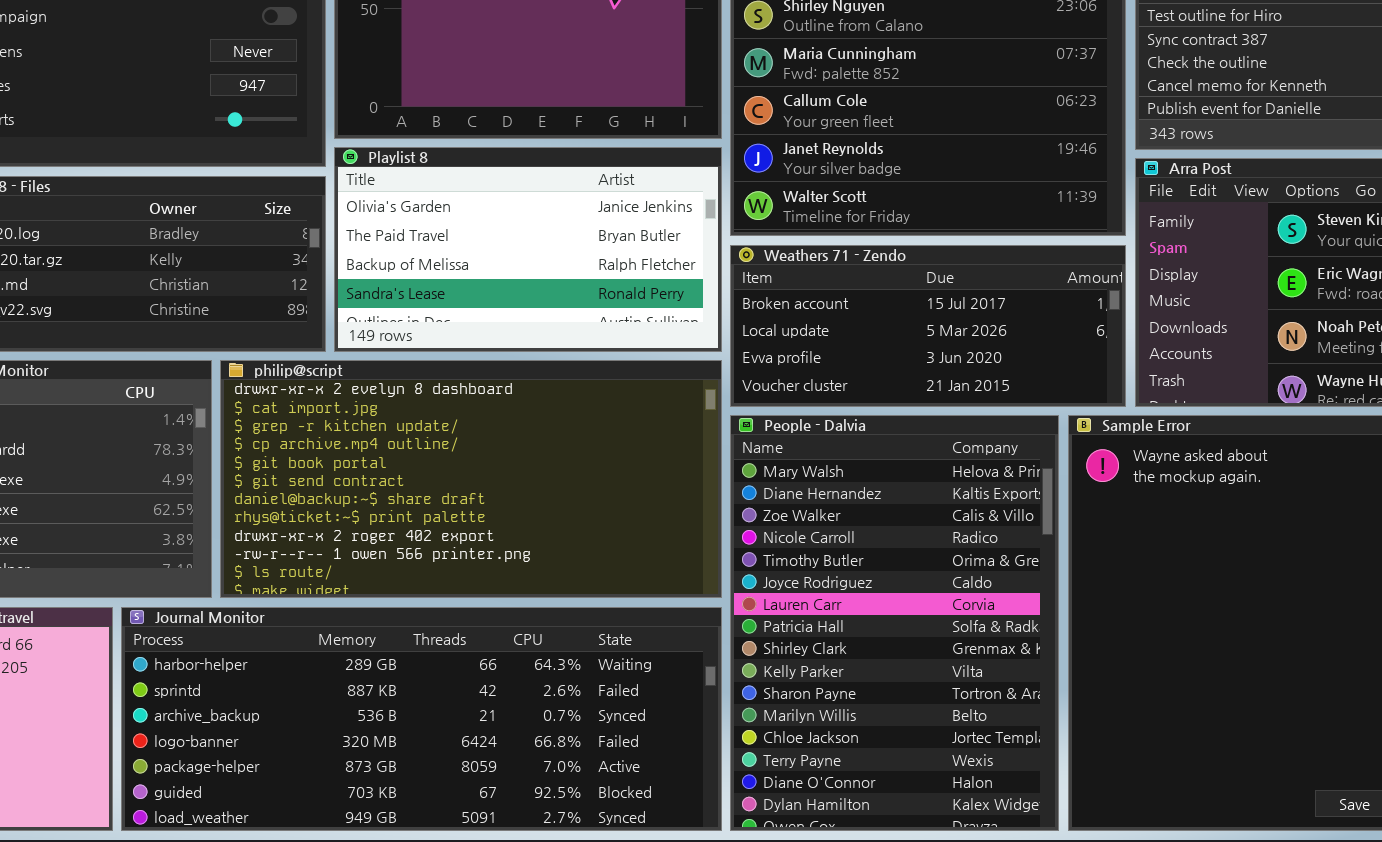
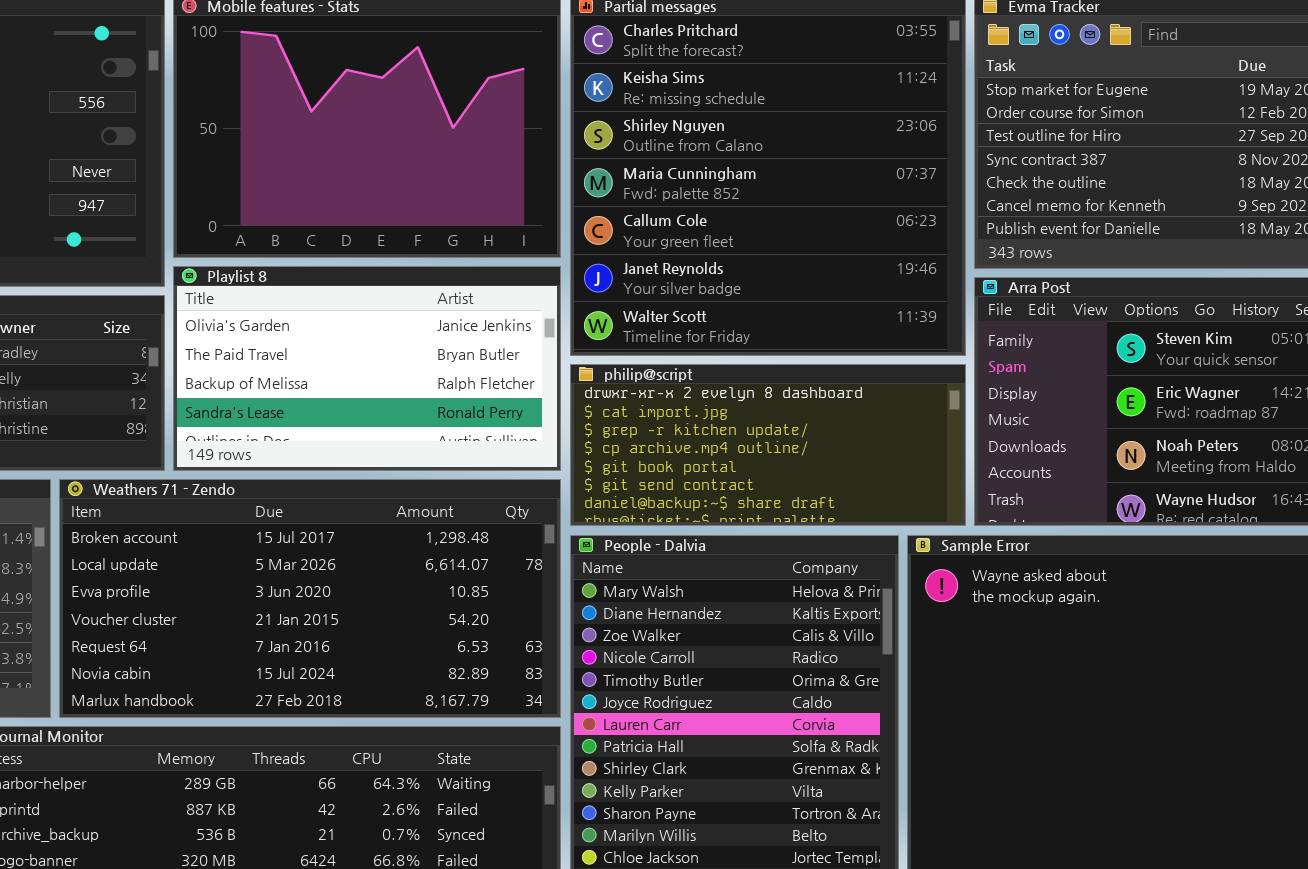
Weathers 71 - Zendo: [730,245,1126,407] -> [59,479,561,718], moved, resized
philip@script: [220,360,722,598] -> [570,364,966,526], moved, resized

